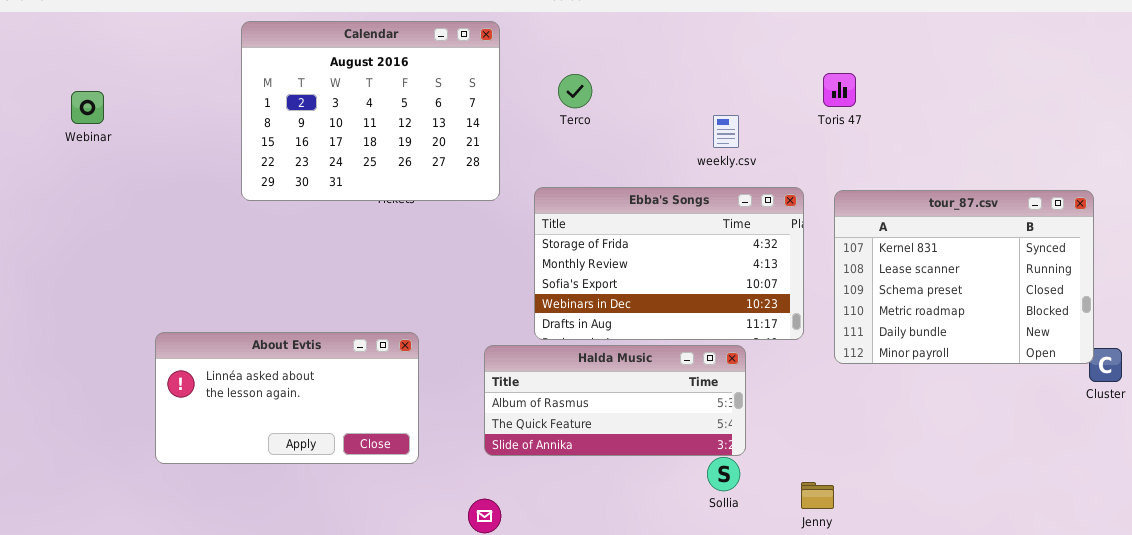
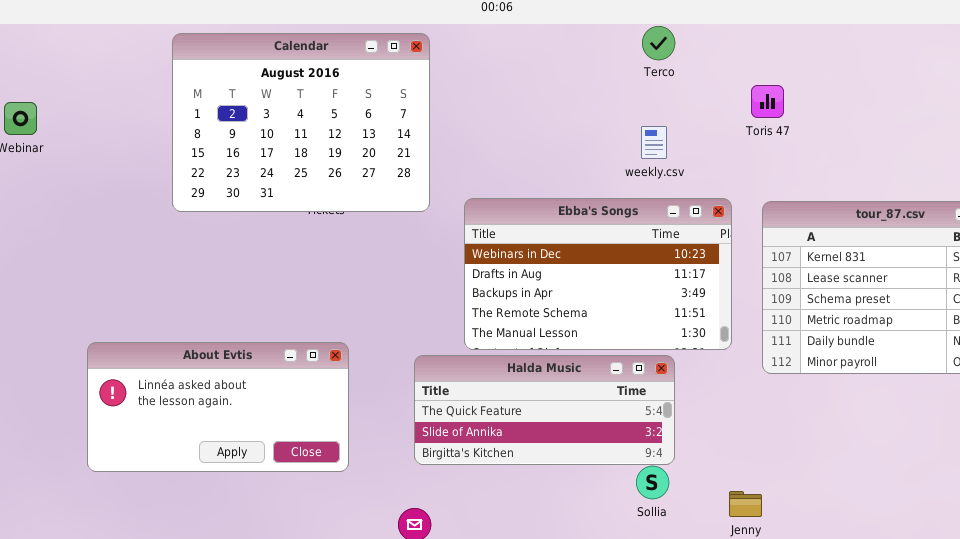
Terco: [558,74,592,108] -> [642,26,675,60], moved
Ebba's Songs: [534,187,804,340] -> [464,198,732,350], scrolled down 3 rows
Halda Music: [484,345,746,456] -> [414,355,675,465], scrolled down 1 row

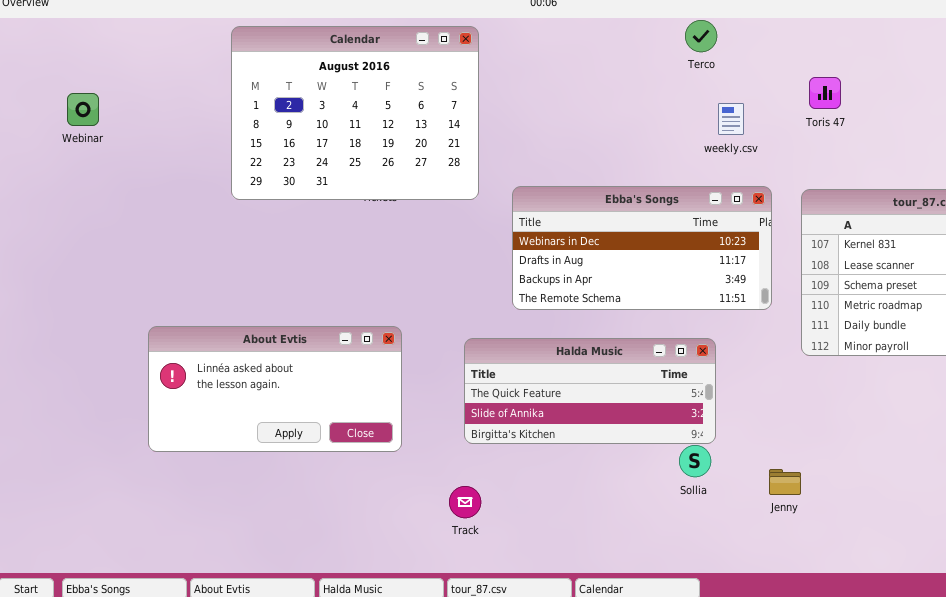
Toris 47: [751,85,784,118] -> [809,77,841,109], moved
weekly.csv: [641,126,667,159] -> [718,103,744,135], moved
Ebba's Songs: [464,198,732,350] -> [512,186,772,310], resized

